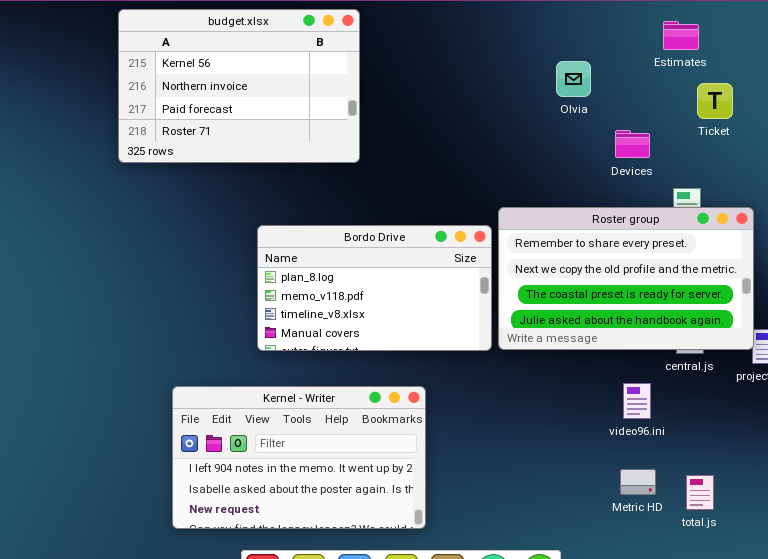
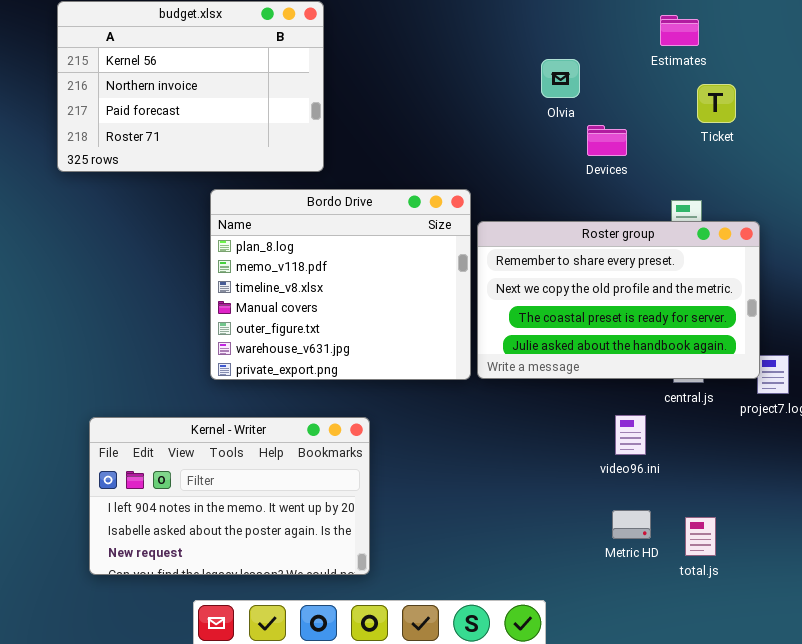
Devices: [615,130,650,158] -> [587,125,627,156], moved
Bordo Drive: [257,225,492,351] -> [210,189,471,380], resized
Kernel - Writer: [172,386,426,529] -> [89,417,370,575], moved

